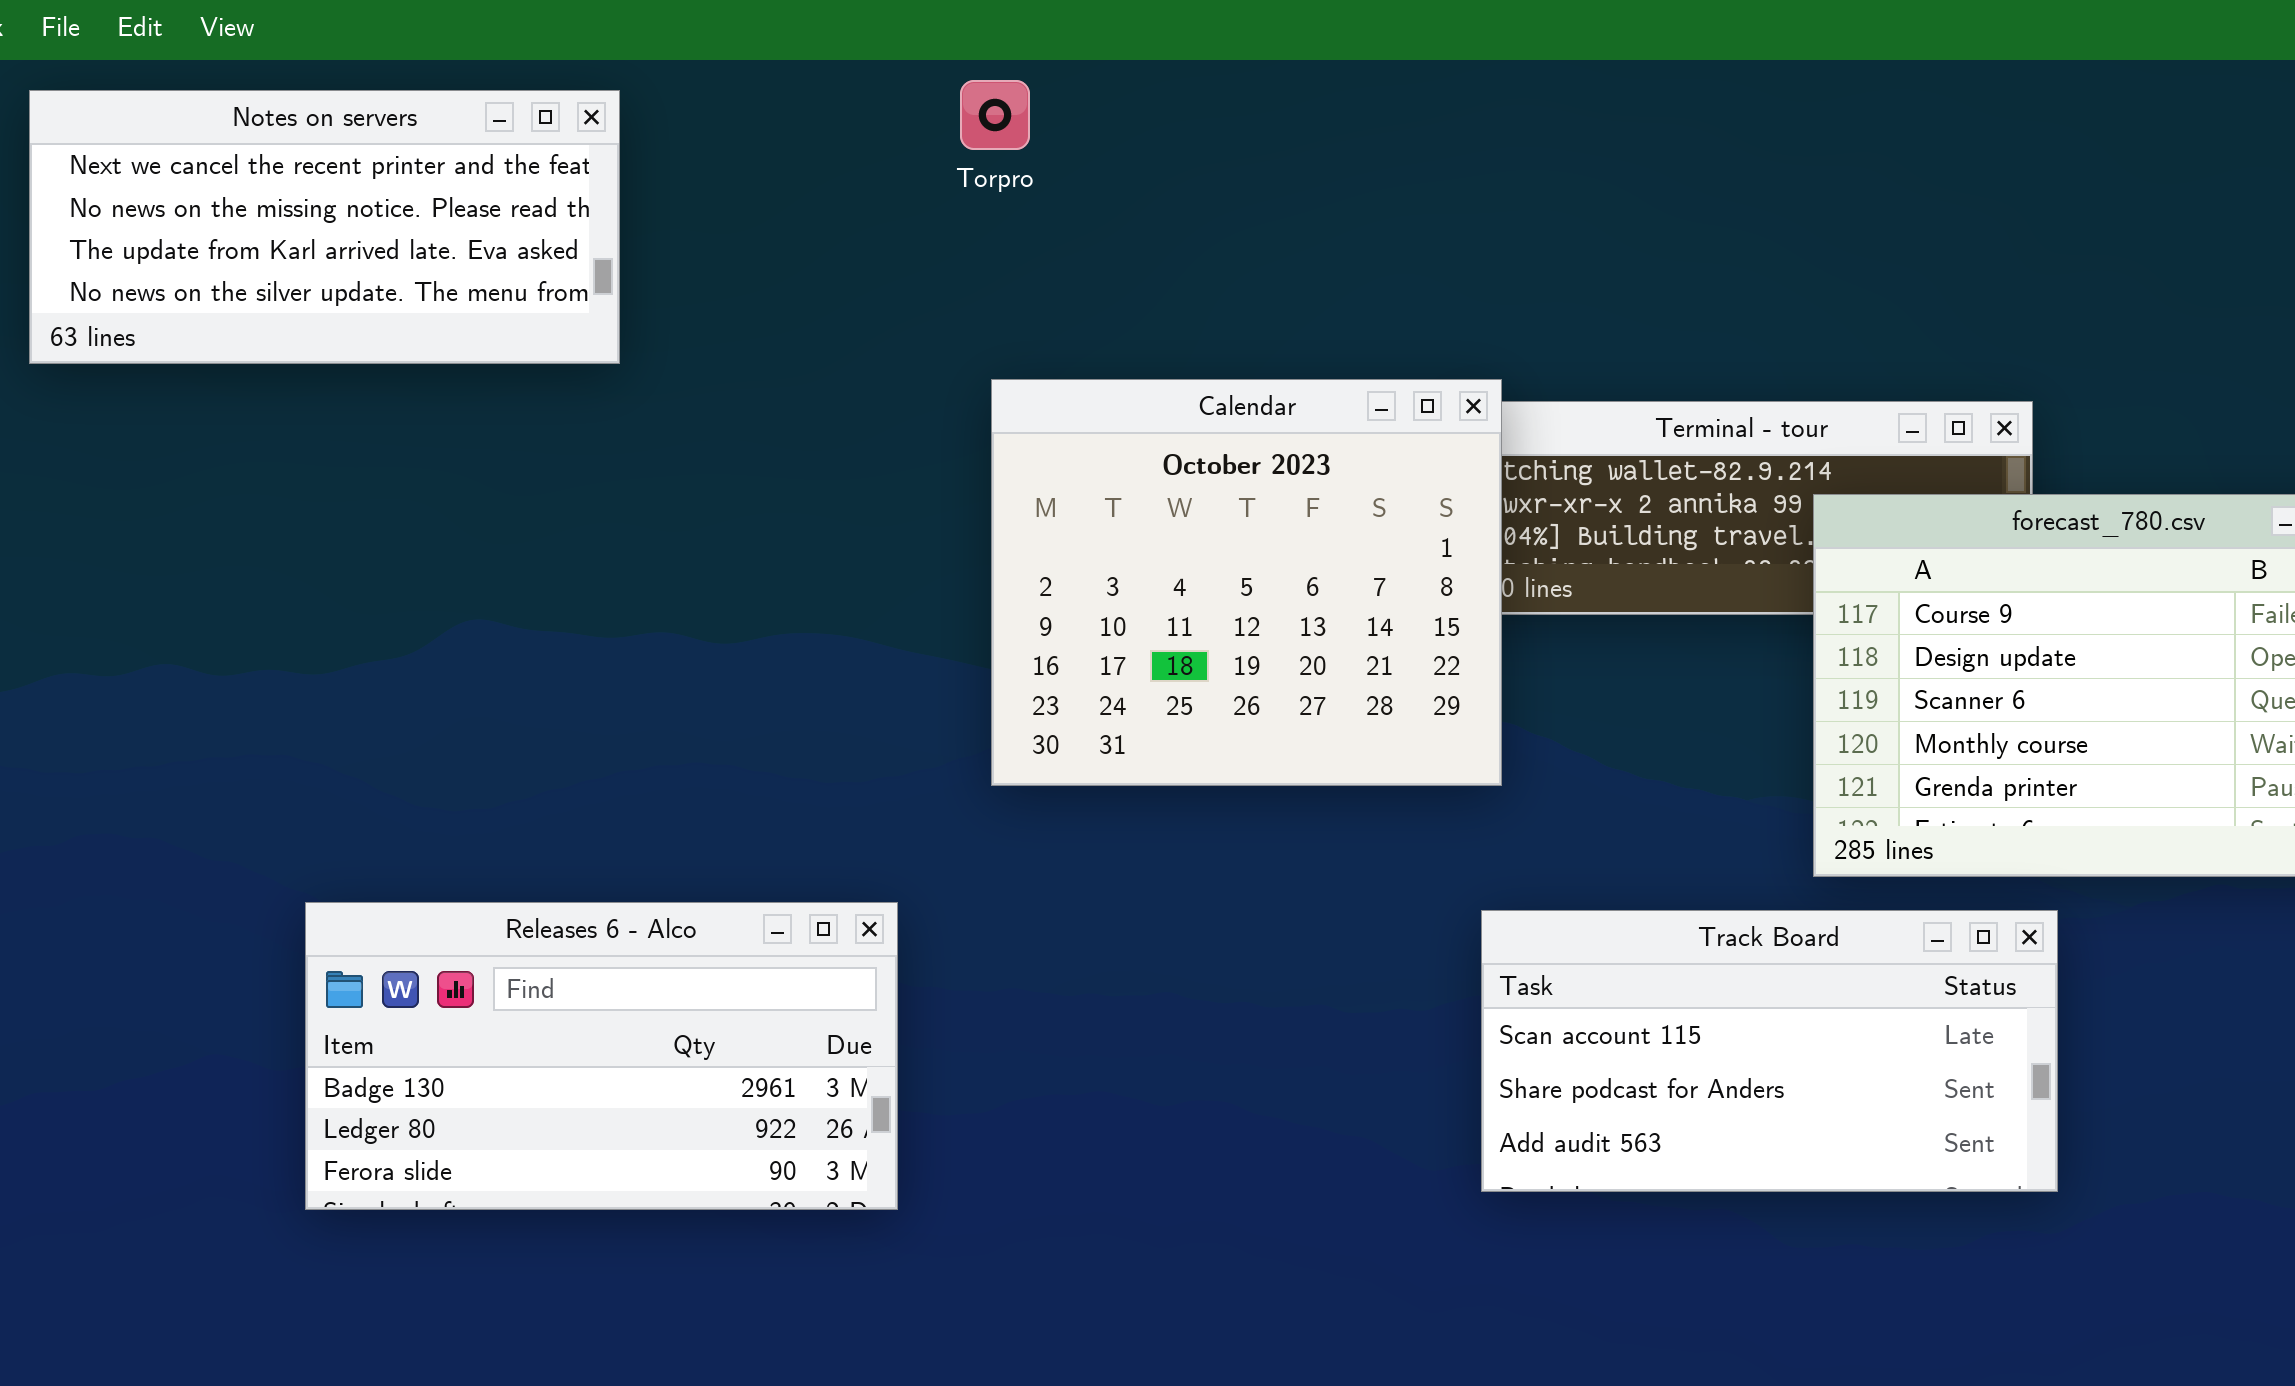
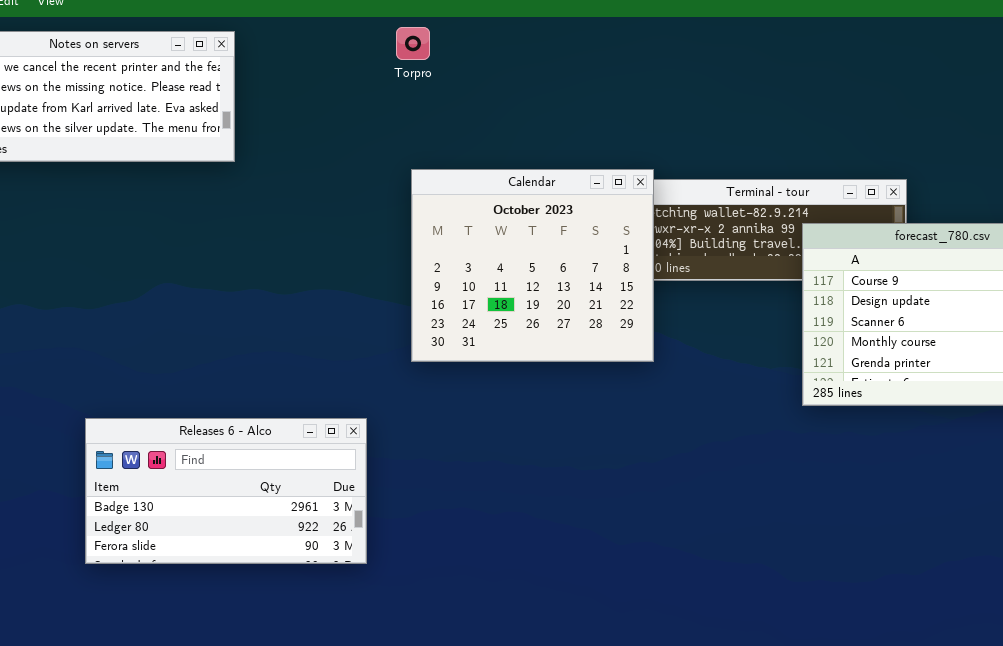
Track Board: [1481,910,2058,1192] -> none, closed

